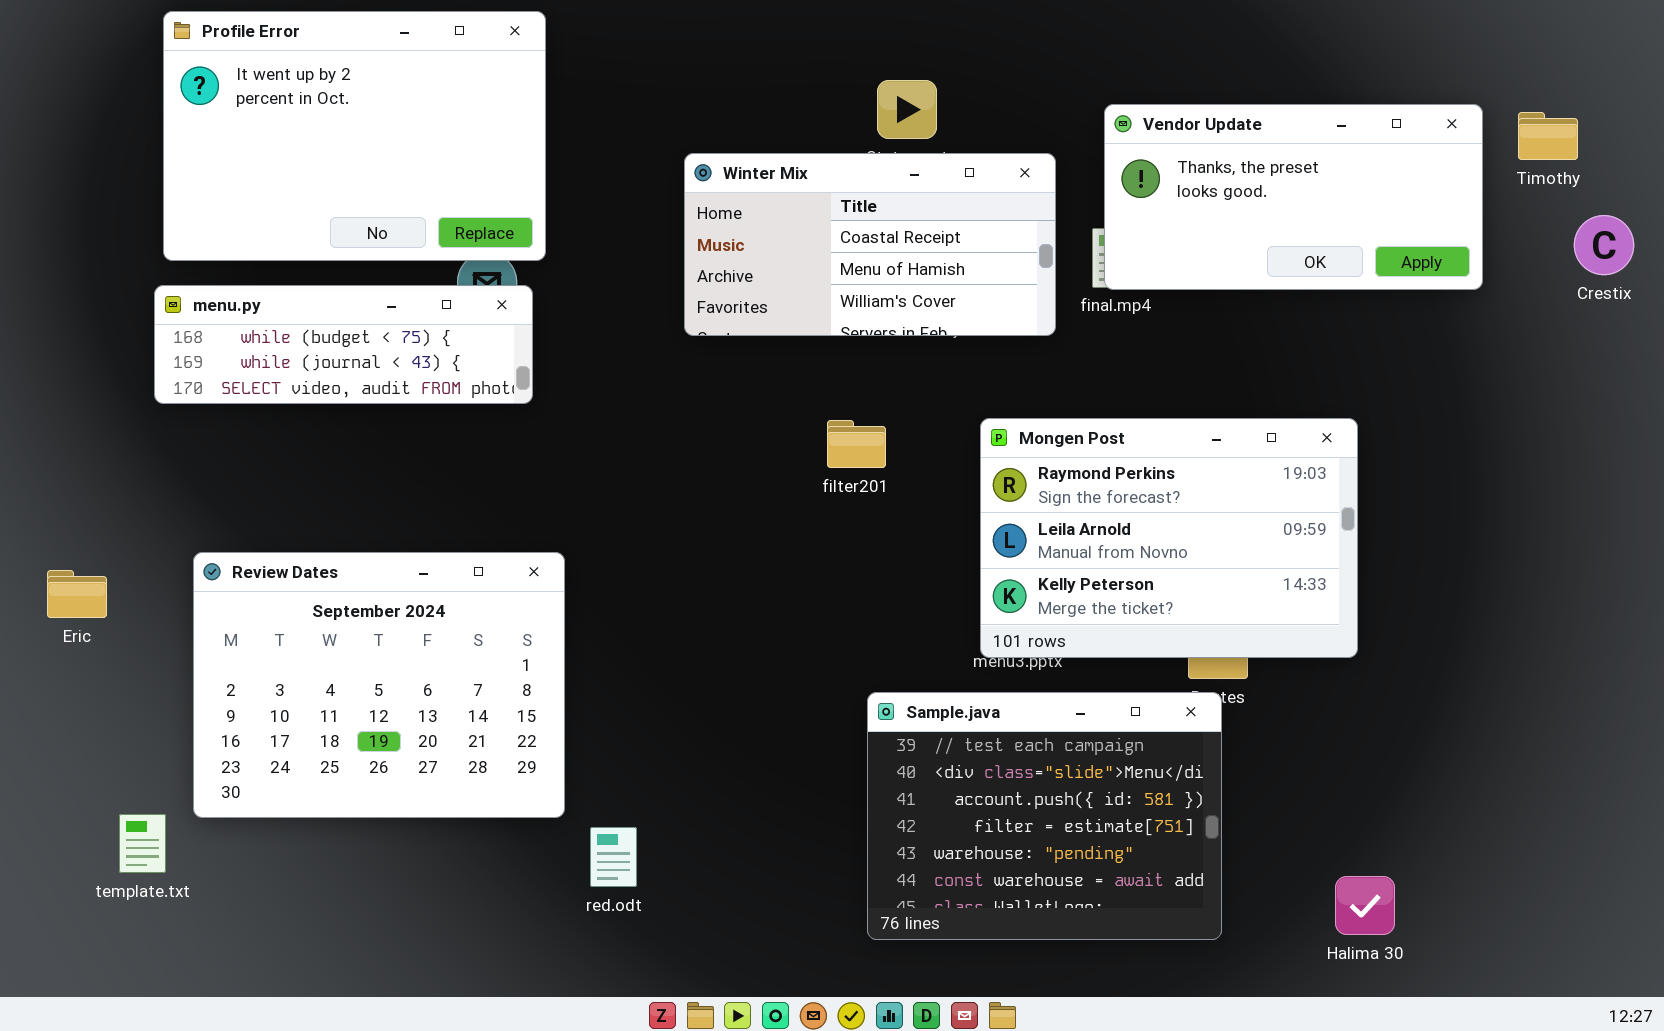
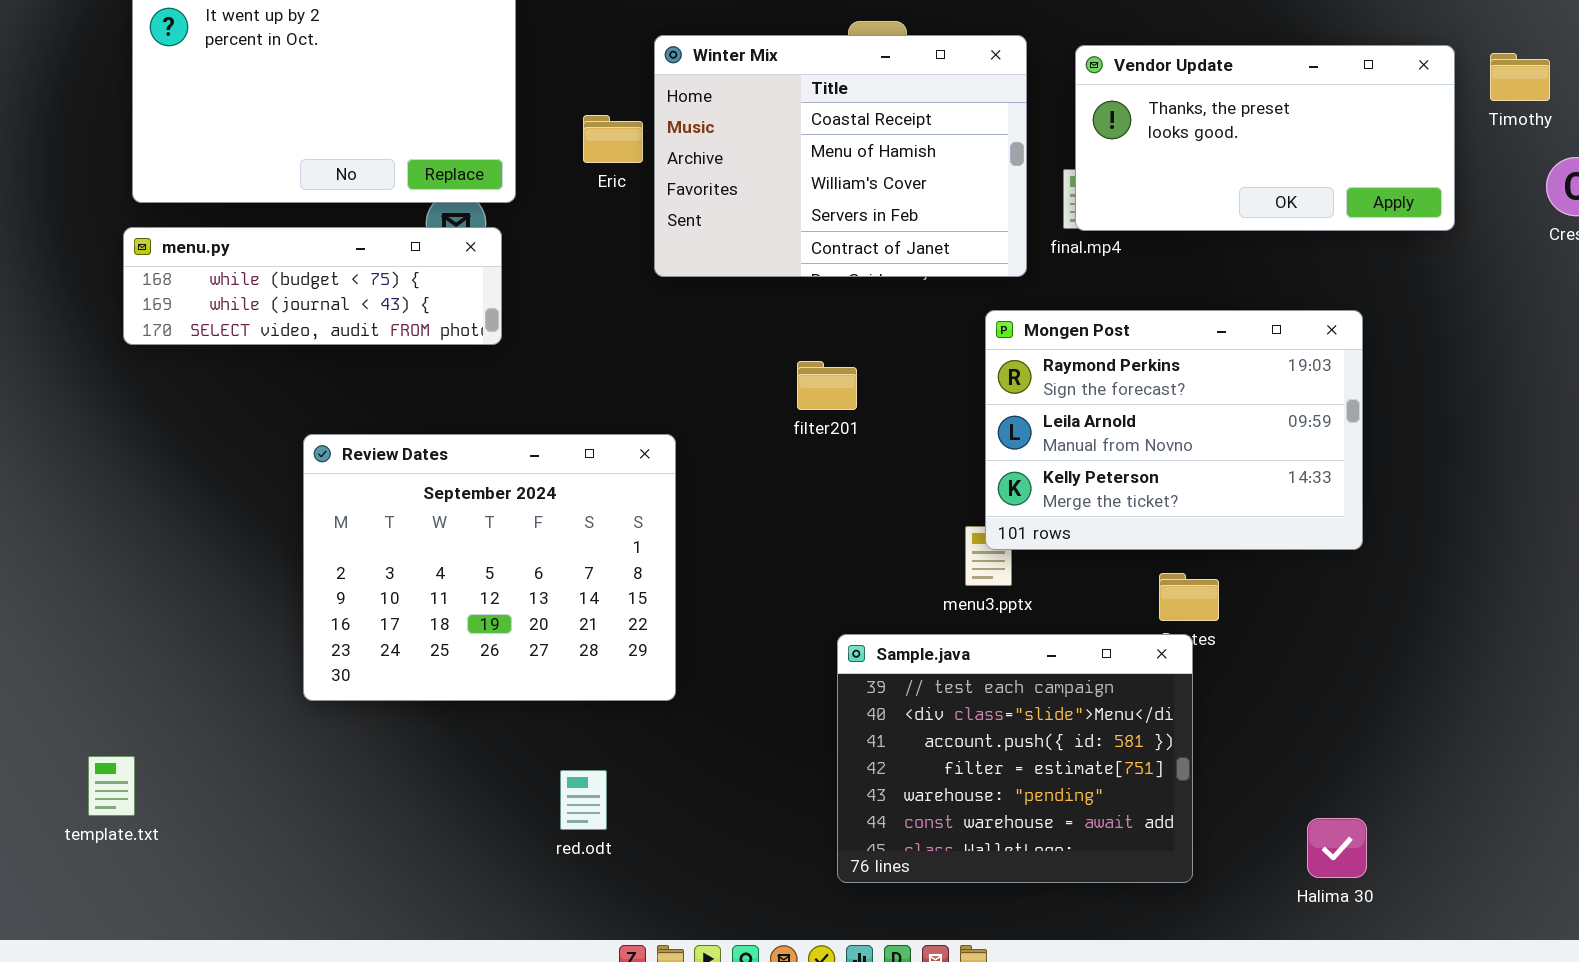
Winter Mix: [684,153,1056,336] -> [654,35,1027,277], resized
Mongen Post: [980,418,1358,658] -> [985,310,1363,550], moved
Review Dates: [193,552,565,818] -> [303,434,676,701], moved
Eric: [47,570,107,618] -> [583,115,643,163], moved

